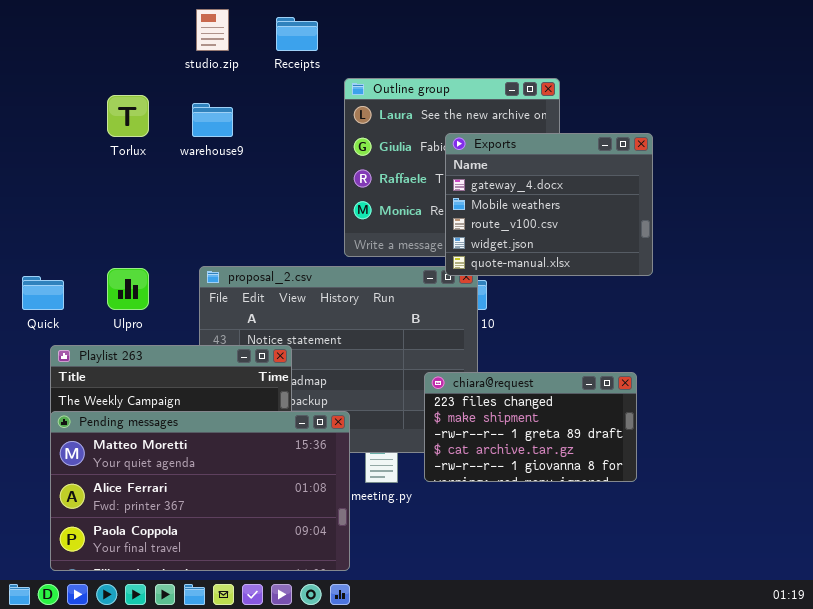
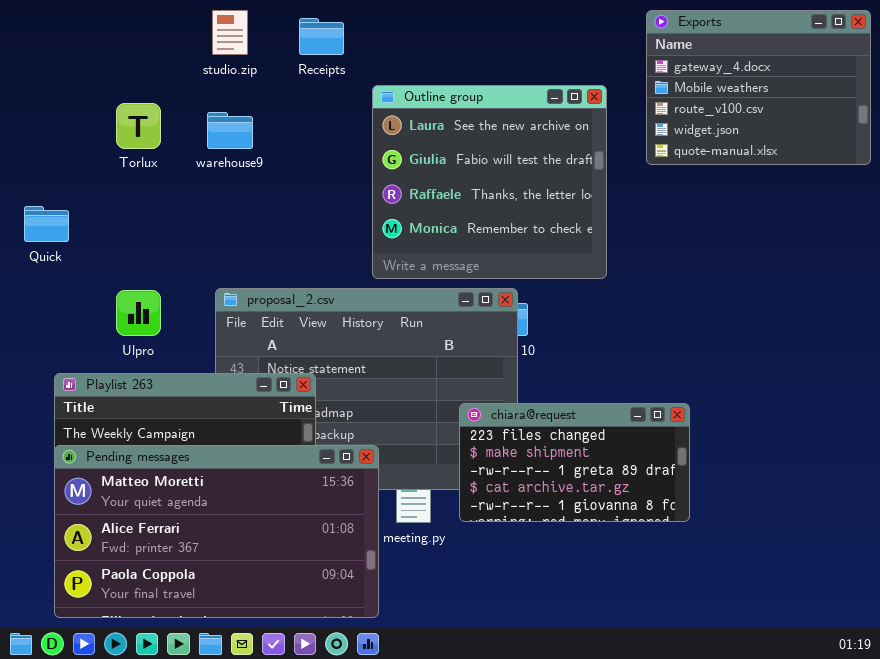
Exports: [445,133,653,276] -> [646,10,871,165], moved
Quick: [22,276,64,310] -> [24,206,69,242], moved

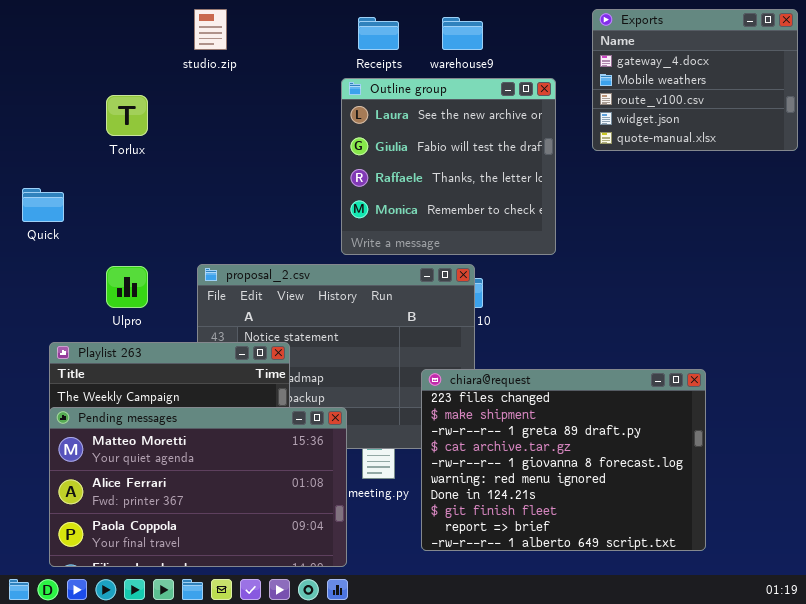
Receipts: [299,18,344,55] -> [358,17,399,50], moved
warehouse9: [207,112,253,149] -> [442,17,483,50], moved
chiara@request: [459,403,690,522] -> [421,369,706,551], resized

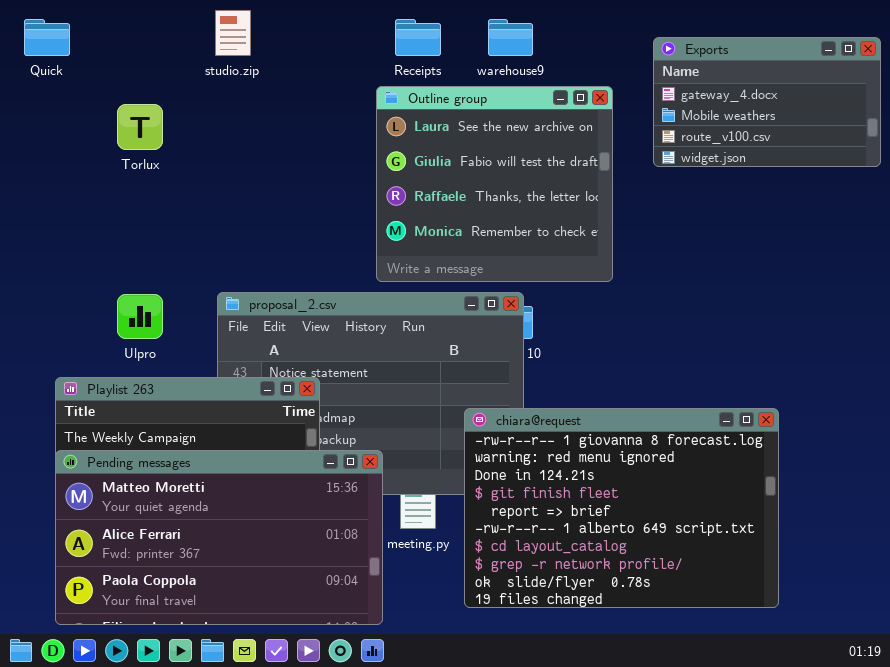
Exports: [592,9,798,151] -> [653,37,881,167], resized
Quick: [22,188,64,222] -> [24,19,70,56], moved
chiara@request: [421,369,706,551] -> [464,408,779,608], scrolled down 4 rows

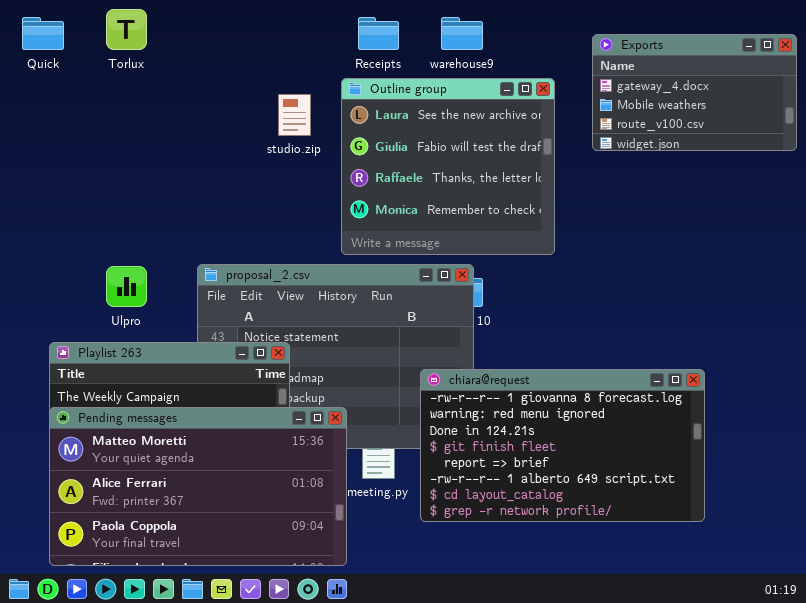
studio.zip: [215,10,251,56] -> [278,94,311,136], moved
Torlux: [117,104,163,150] -> [106,9,147,50], moved
chiara@request: [464,408,779,608] -> [420,369,705,522], resized

